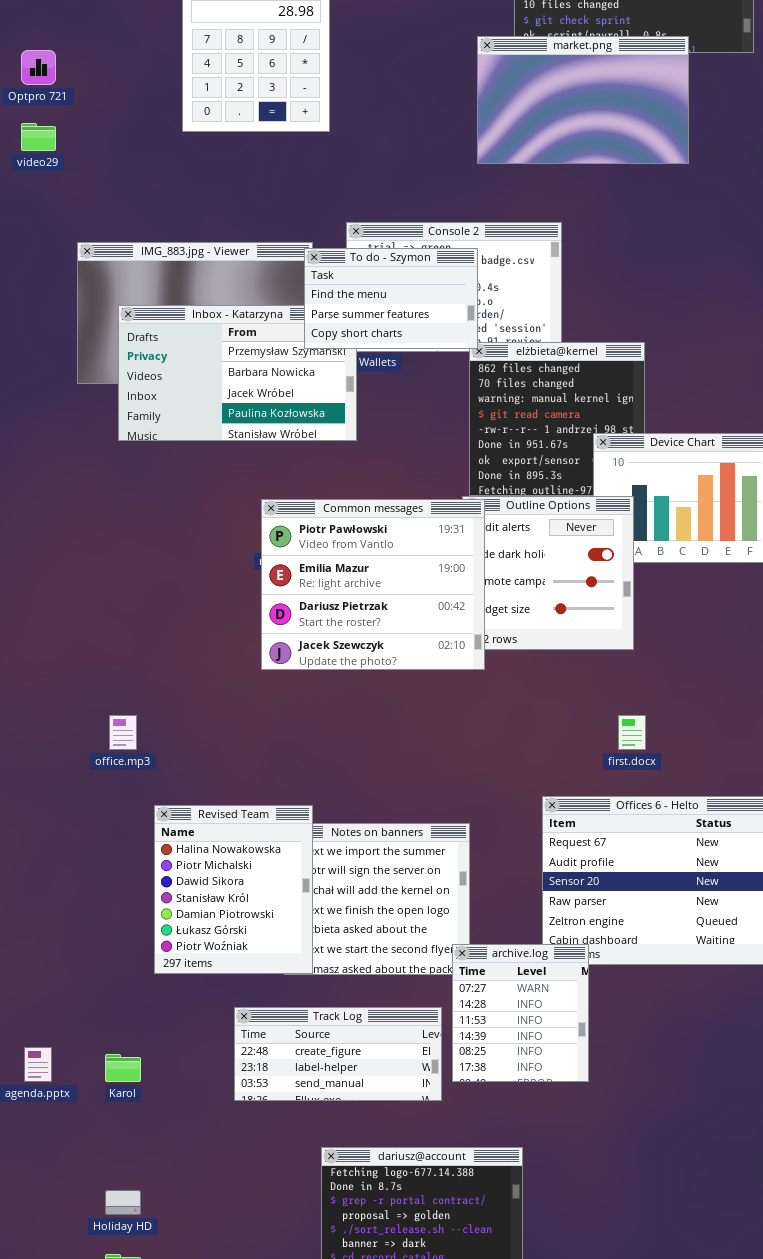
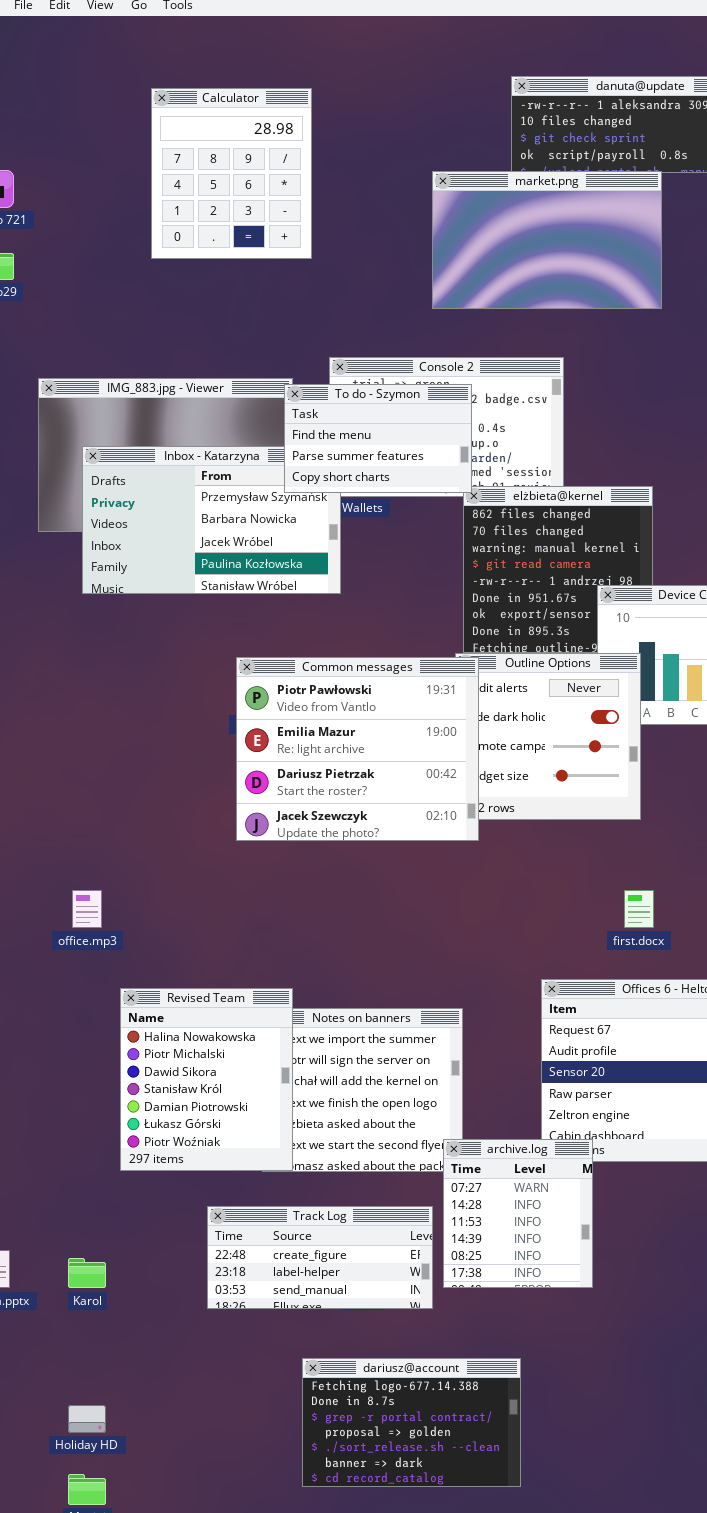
market.png: [477,36,689,164] -> [432,171,662,309], moved

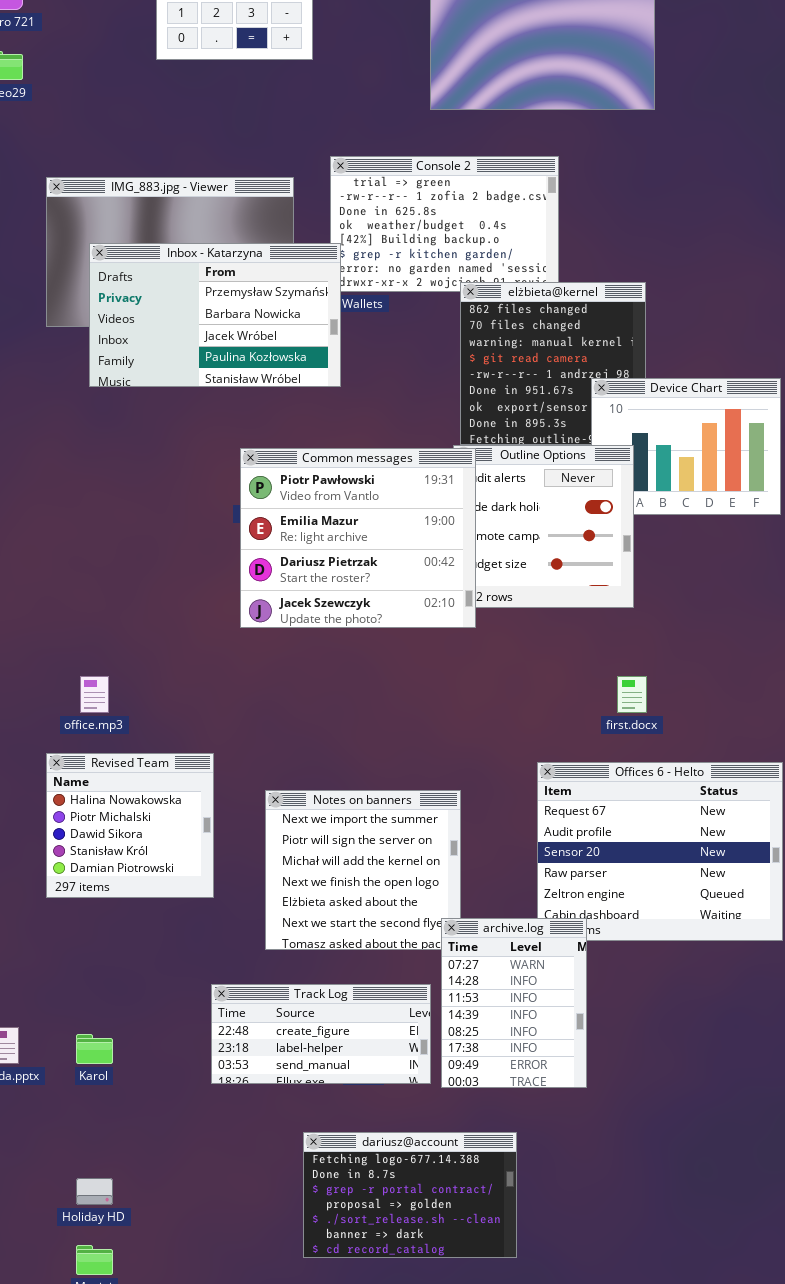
To do - Szymon: [284,384,472,493] -> none, closed
Revised Team: [120,988,293,1171] -> [46,753,214,898], moved, resized
archive.log: [443,1139,593,1288] -> [441,918,587,1088], resized

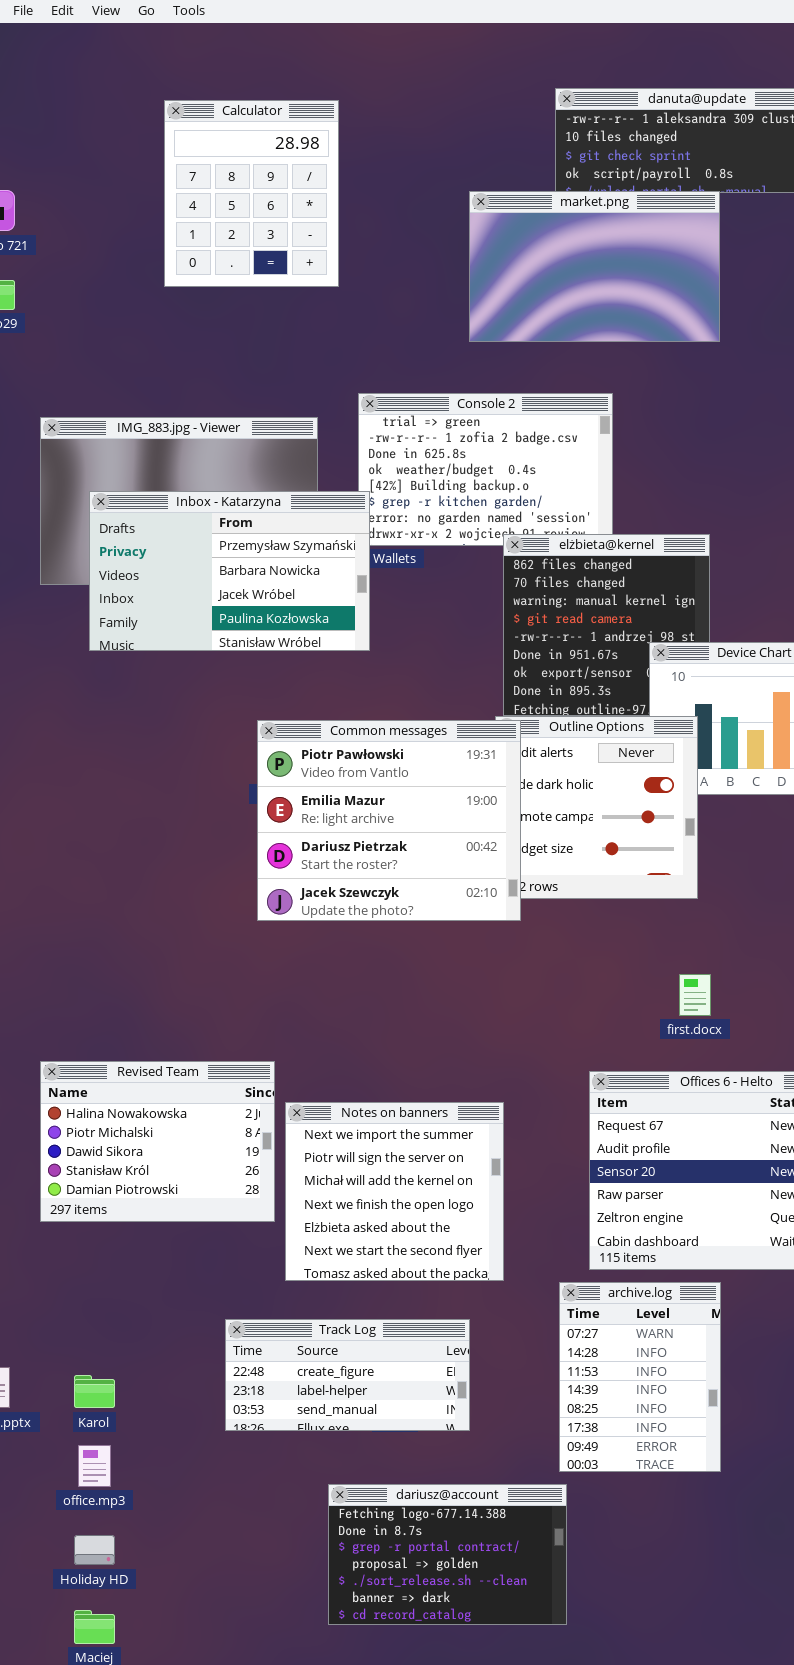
office.mp3: [80,676,109,713] -> [78,1445,111,1487], moved
Revised Team: [46,753,214,898] -> [40,1061,275,1222], resized
archive.log: [441,918,587,1088] -> [559,1282,721,1472], moved

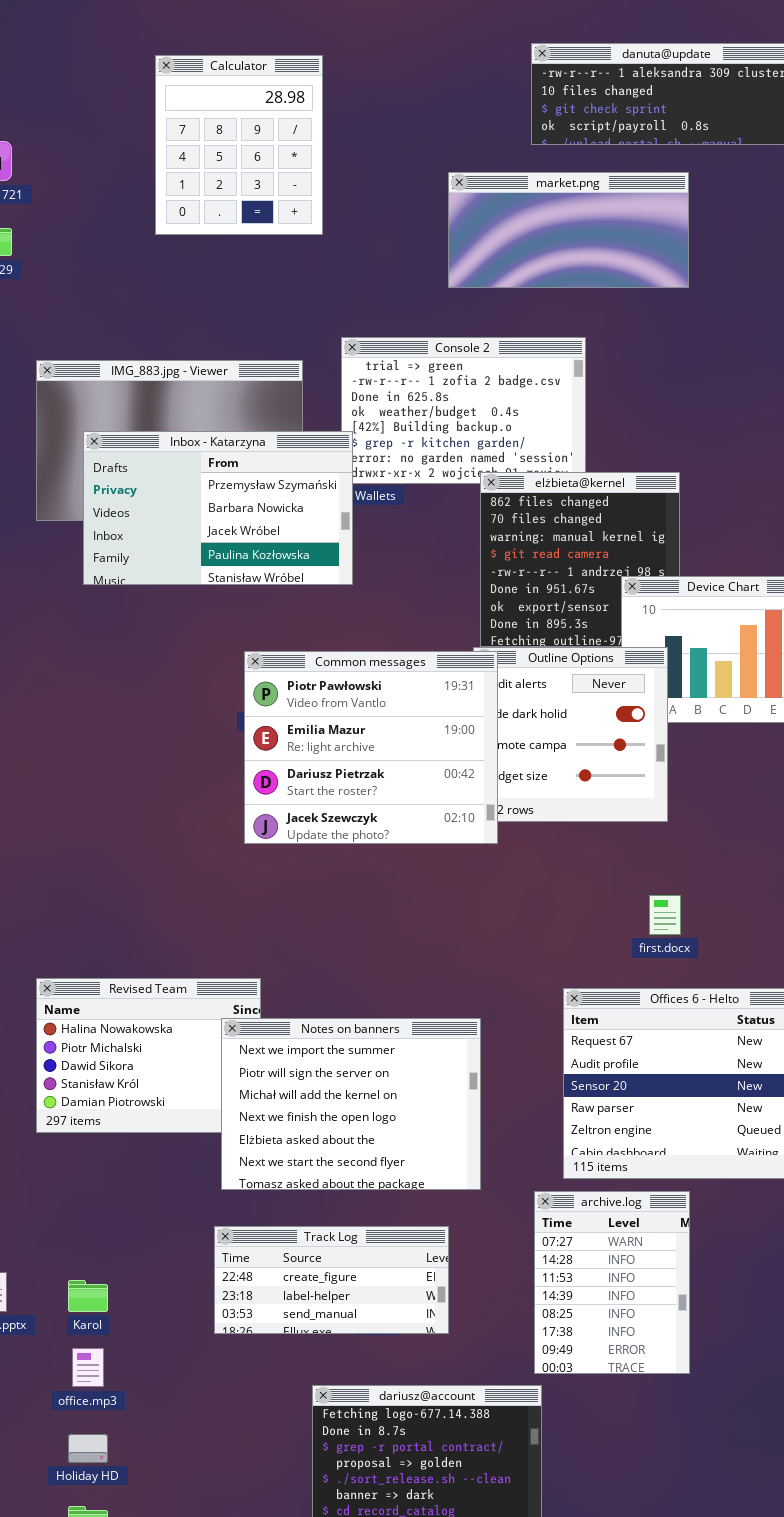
market.png: [469,191,720,342] -> [448,172,689,288], resized
Notes on banners: [285,1102,504,1281] -> [221,1018,481,1190], resized

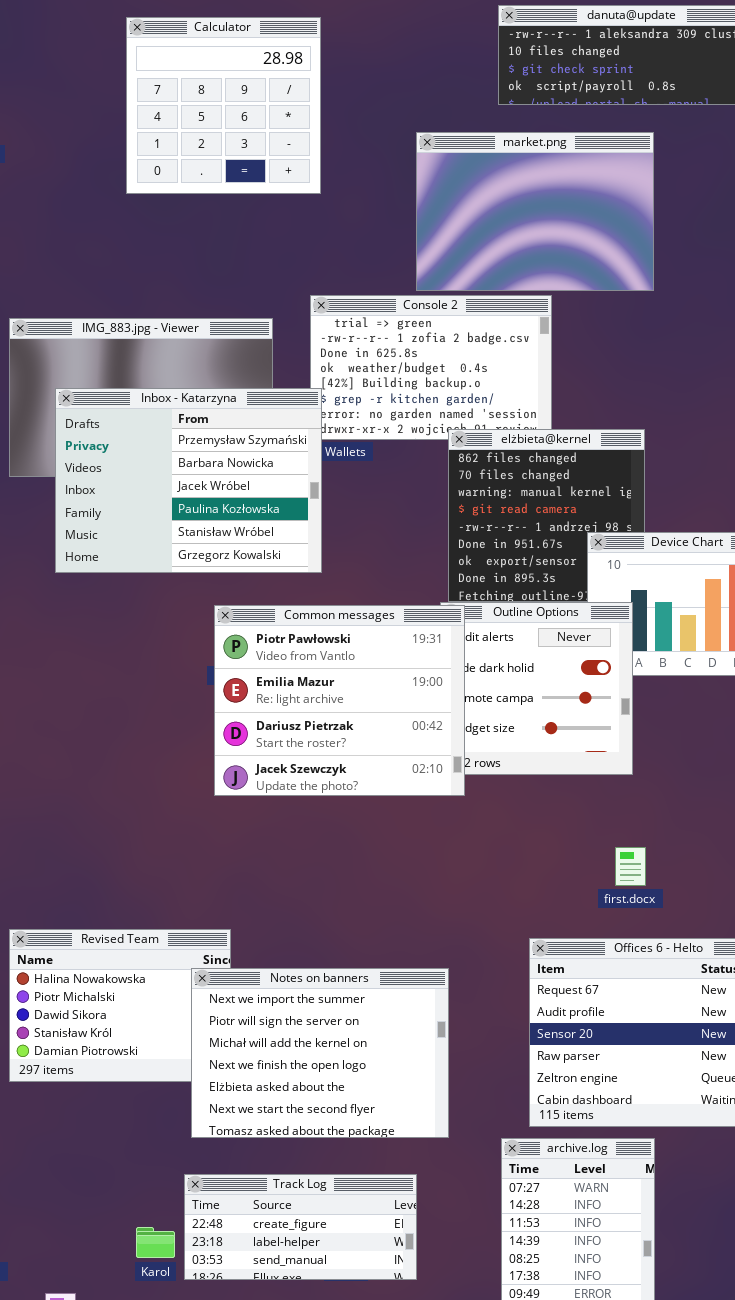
Calculator: [155,55,323,235] -> [126,17,321,194], resized
market.png: [448,172,689,288] -> [416,132,654,291], resized
Inbox - Katarzyna: [83,431,353,585] -> [55,388,322,573], resized
Karol: [68,1280,108,1312] -> [136,1227,175,1258], moved

